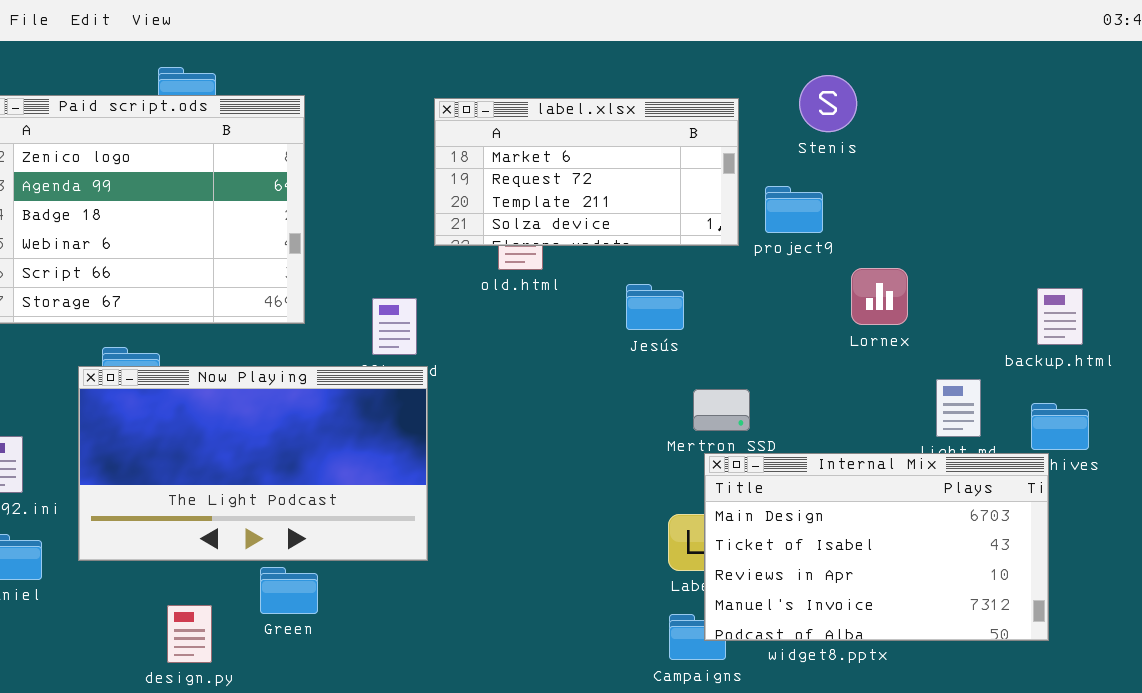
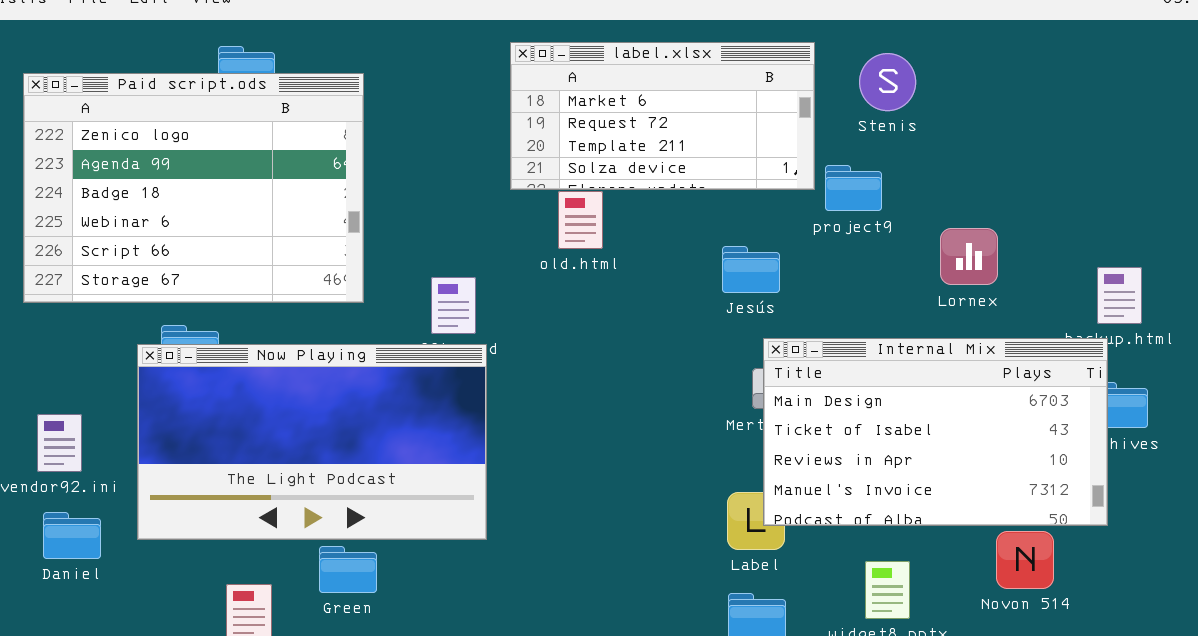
label.xlsx: [434,98,739,246] -> [510,42,815,190], moved
Lornex: [851,268,908,325] -> [940,228,998,285], moved
Jesús: [626,284,684,330] -> [722,246,780,293], moved
Internal Mix: [704,453,1049,641] -> [763,338,1108,526], moved

